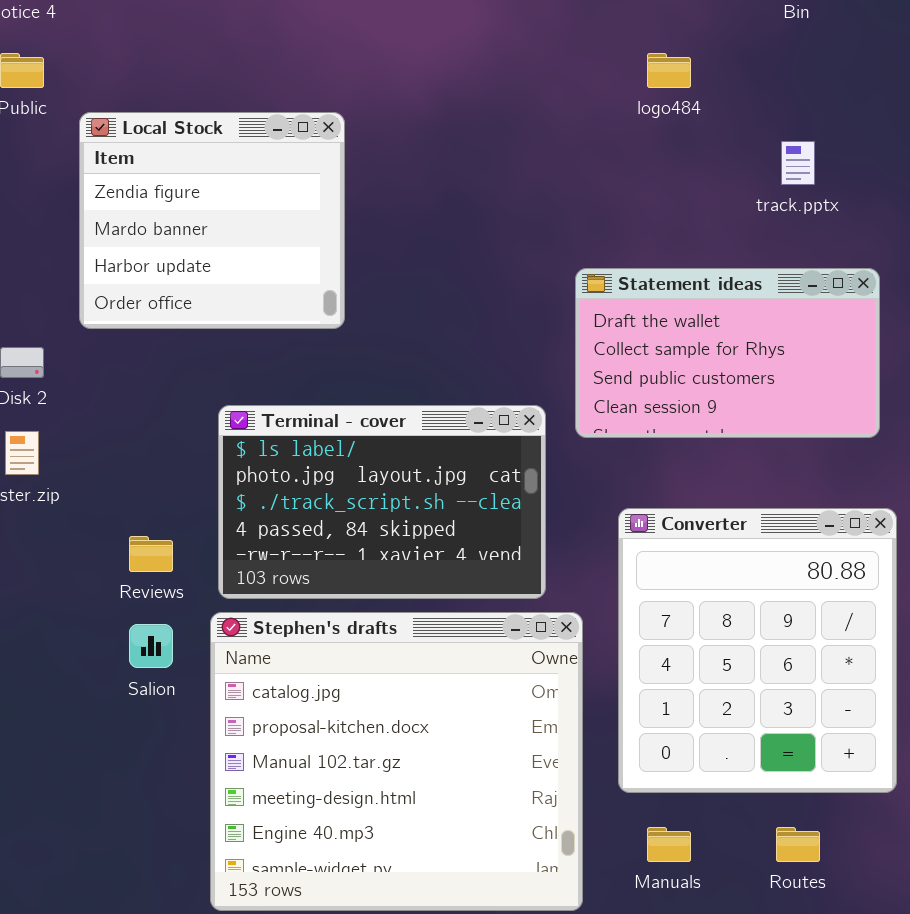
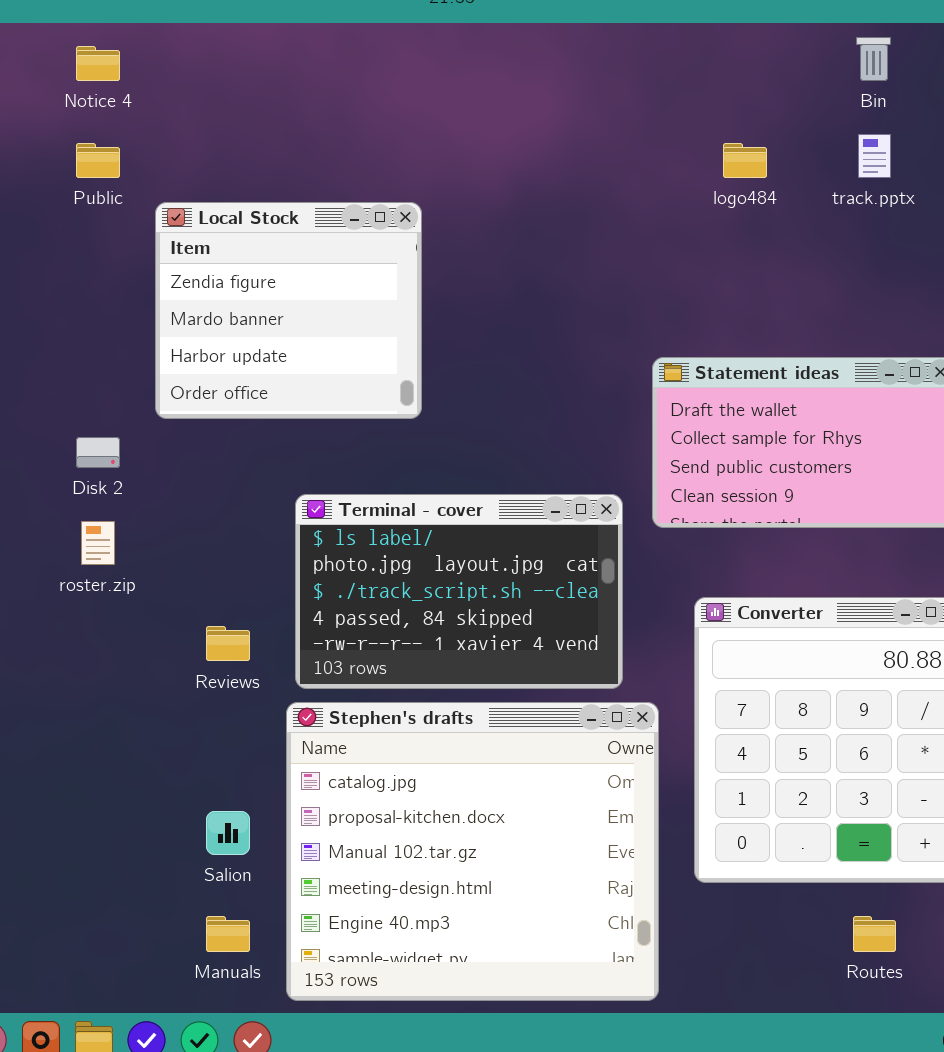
track.pptx: [781,141,815,185] -> [858,134,891,178], moved
Salion: [129,624,173,668] -> [206,811,250,855], moved
Manuals: [647,827,691,862] -> [206,916,250,952], moved

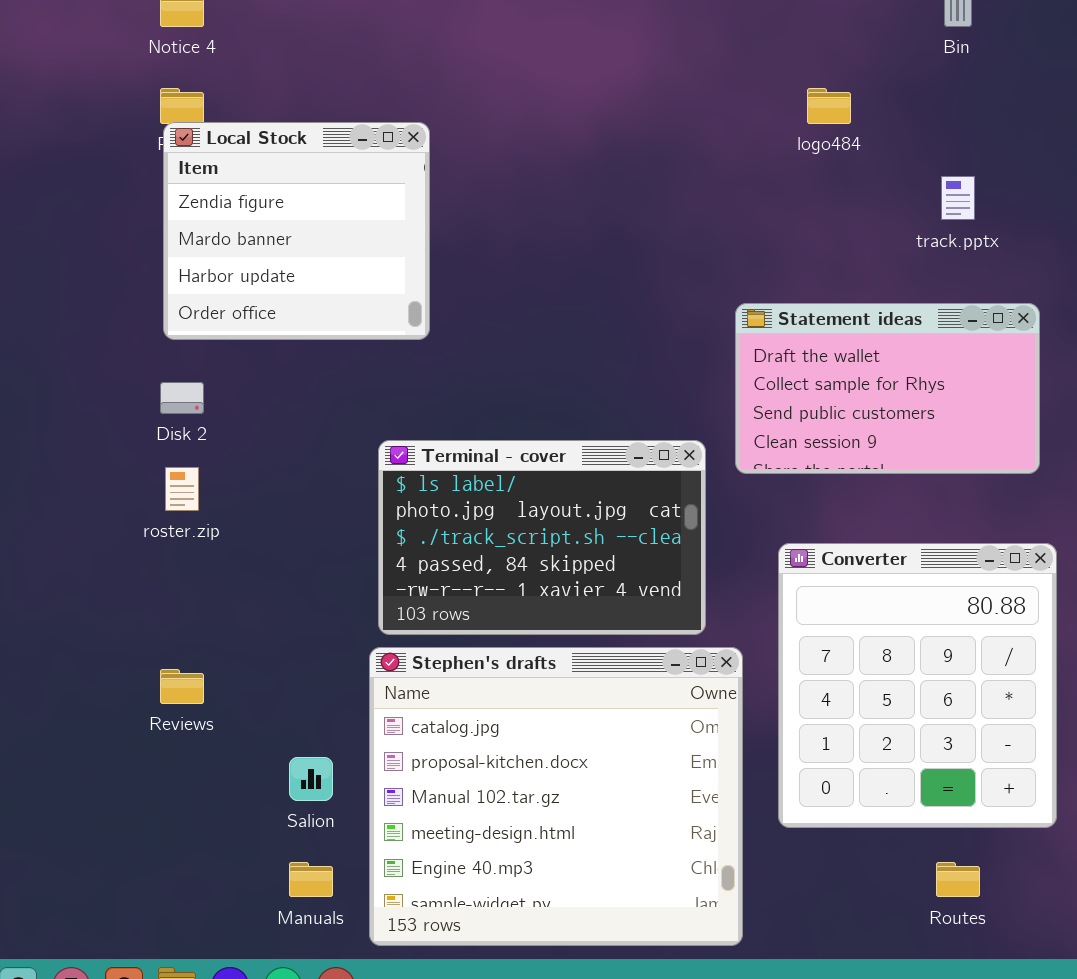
track.pptx: [858,134,891,178] -> [941,176,975,220], moved
Local Stock: [155,202,422,419] -> [163,122,430,340], moved
Reviews: [206,626,250,661] -> [160,669,204,704], moved

